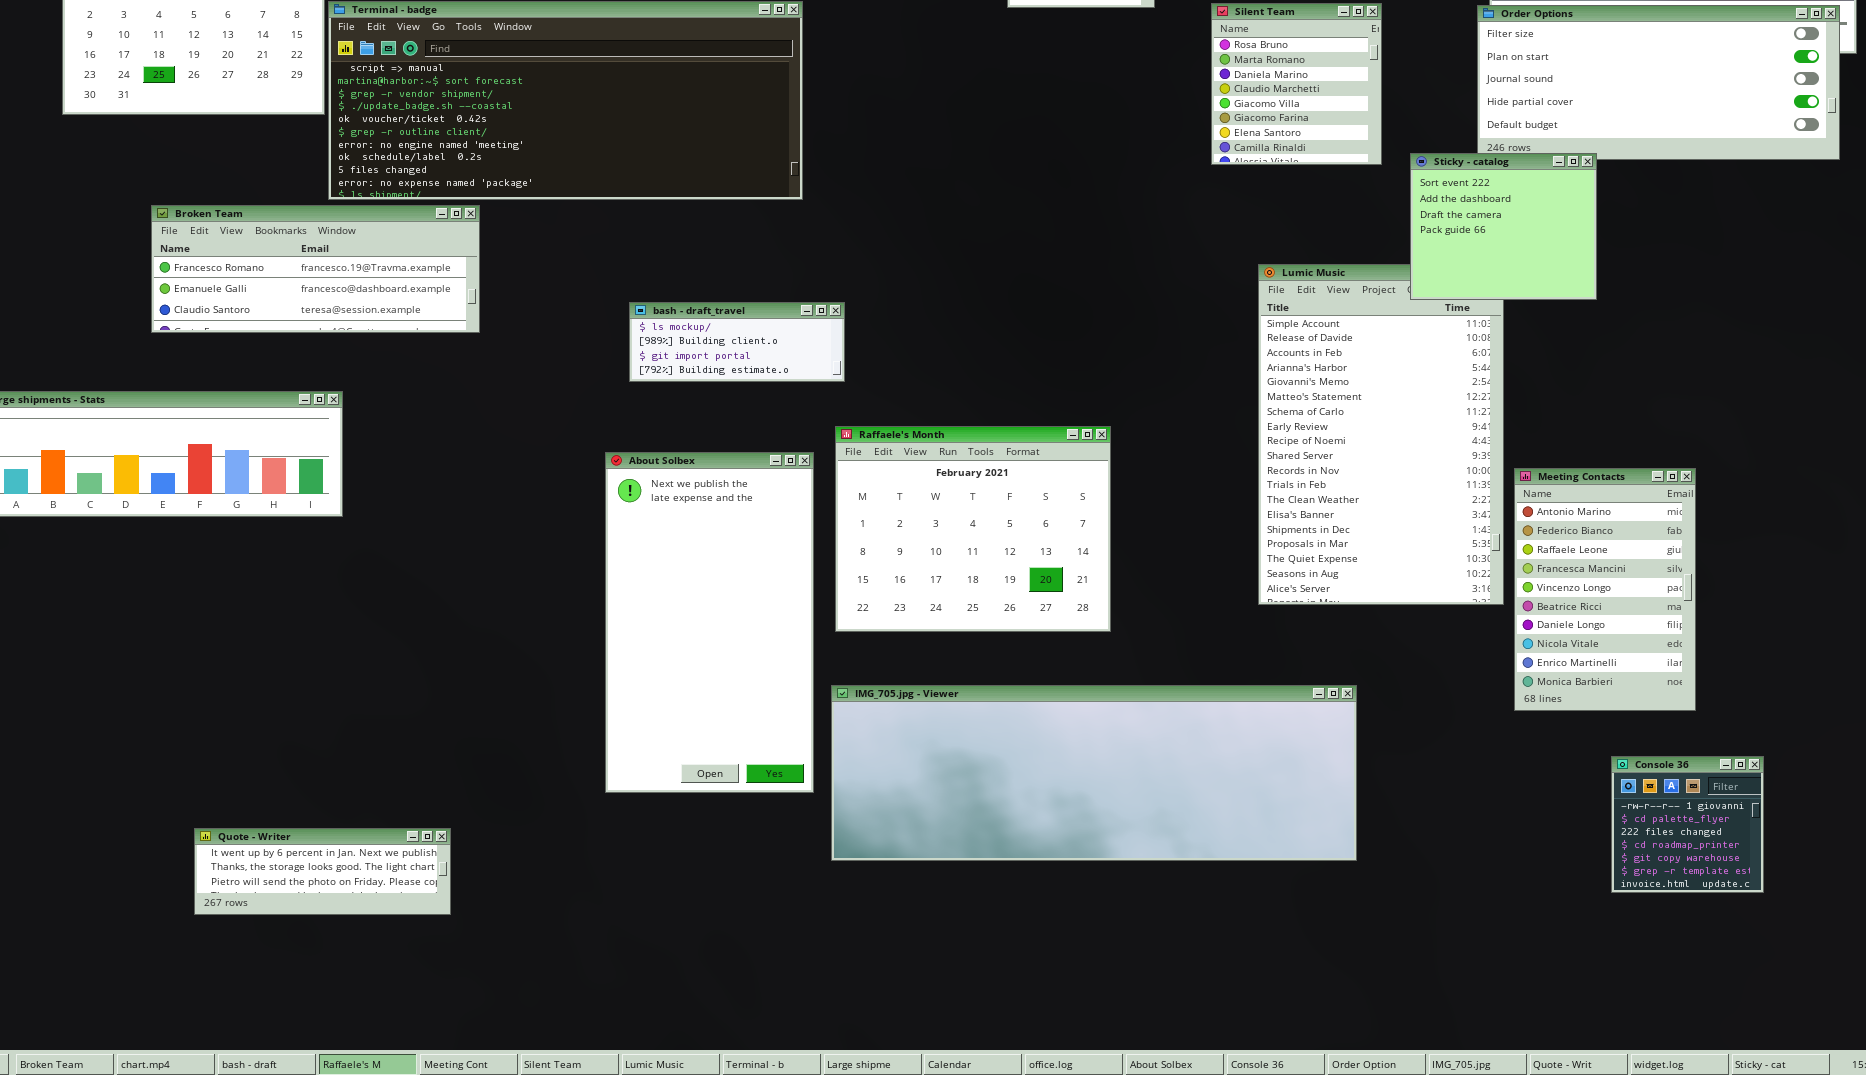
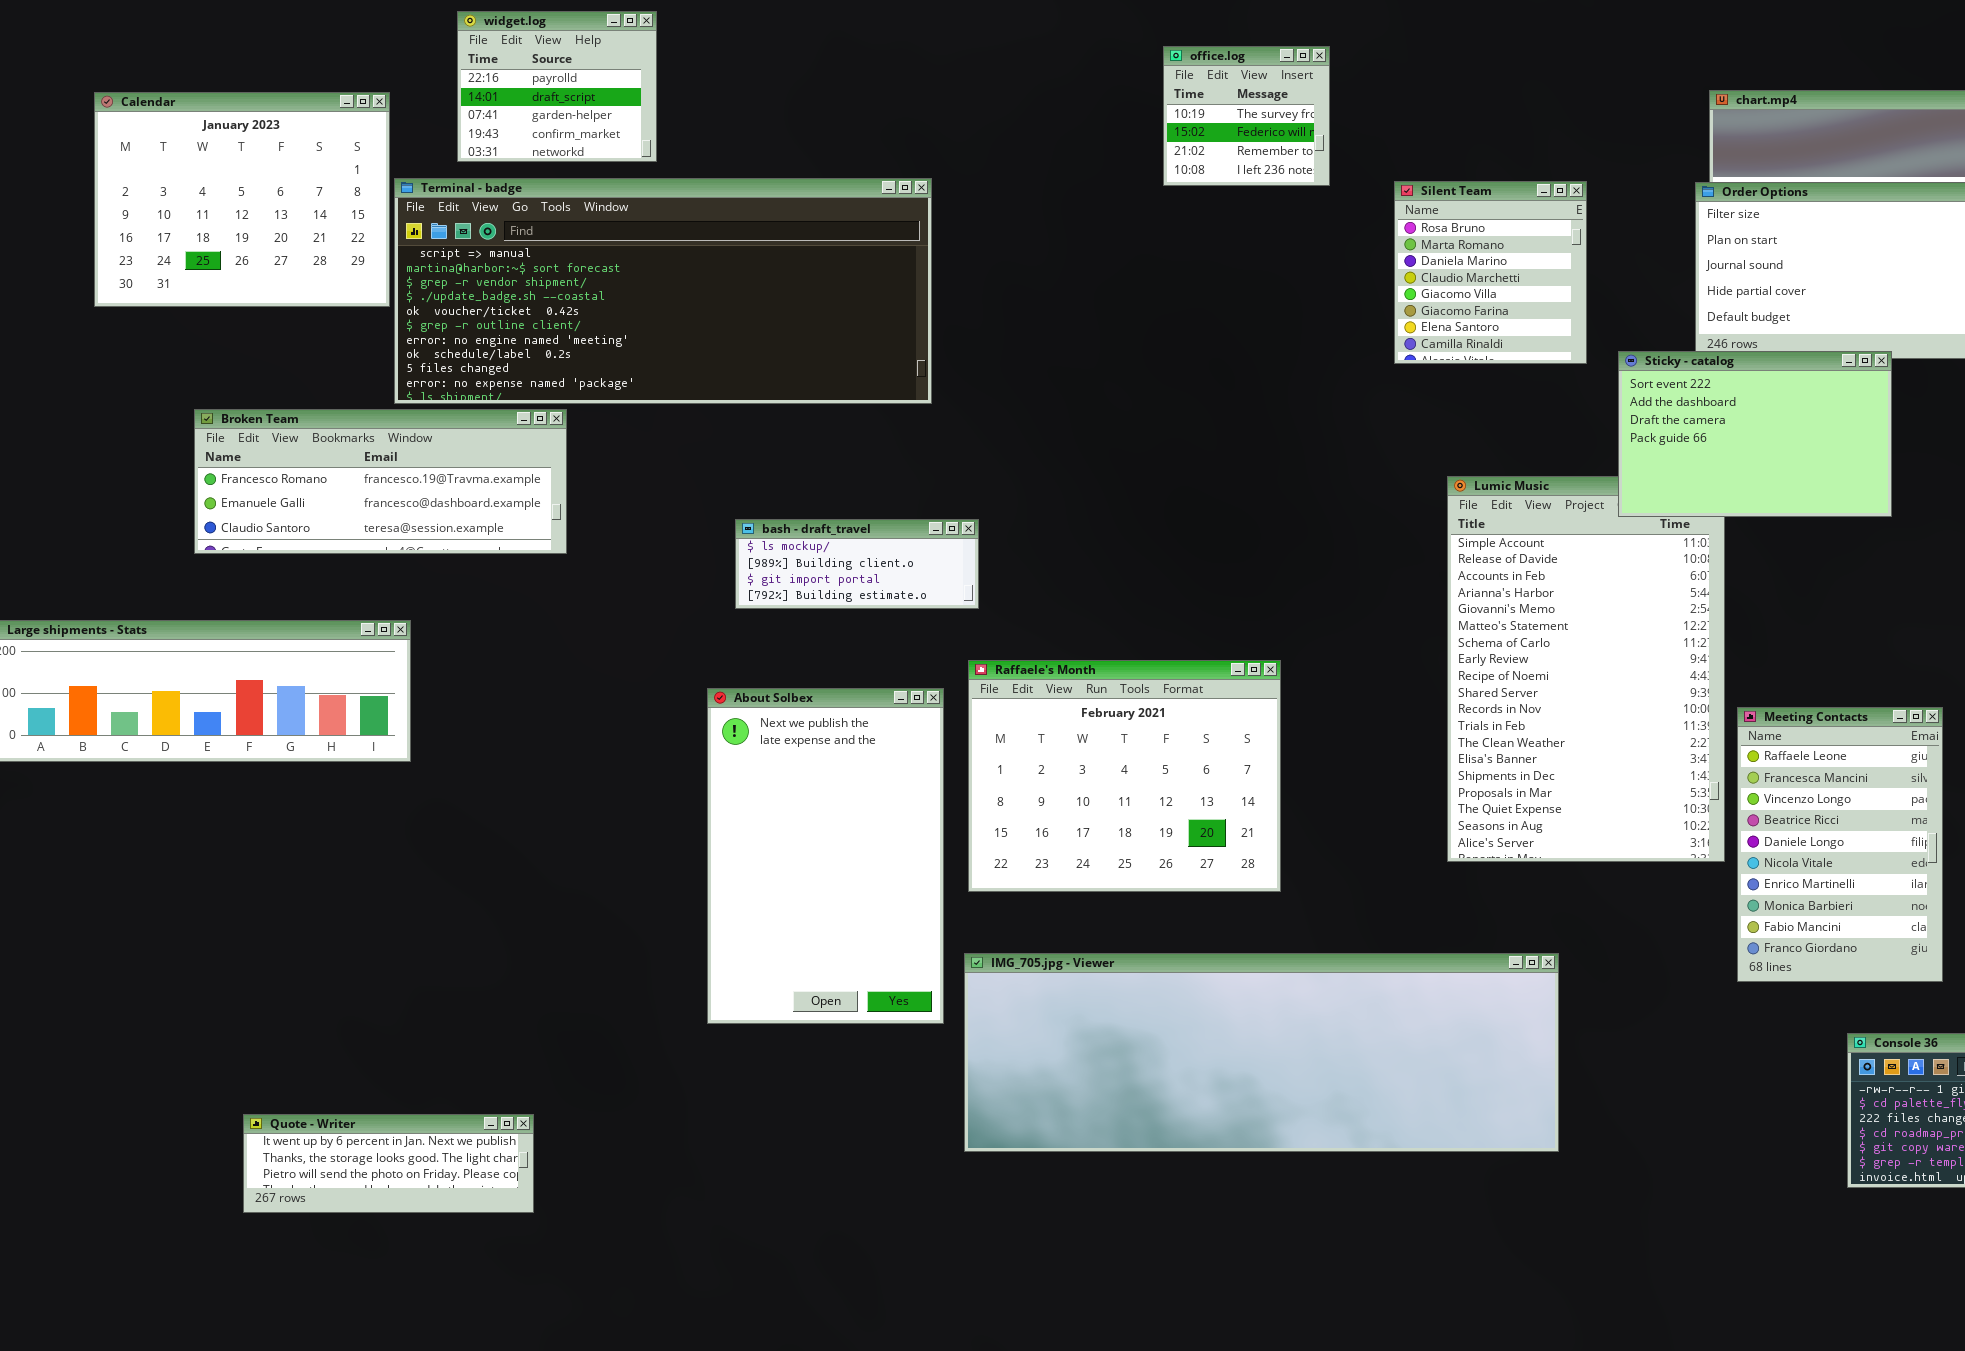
Sticky - catalog: [1410,153,1597,300] -> [1618,351,1892,517], resized
About Solbex: [605,452,814,793] -> [707,688,944,1024], resized
Meeting Contacts: [1514,468,1696,711] -> [1737,707,1943,982], scrolled down 2 rows

